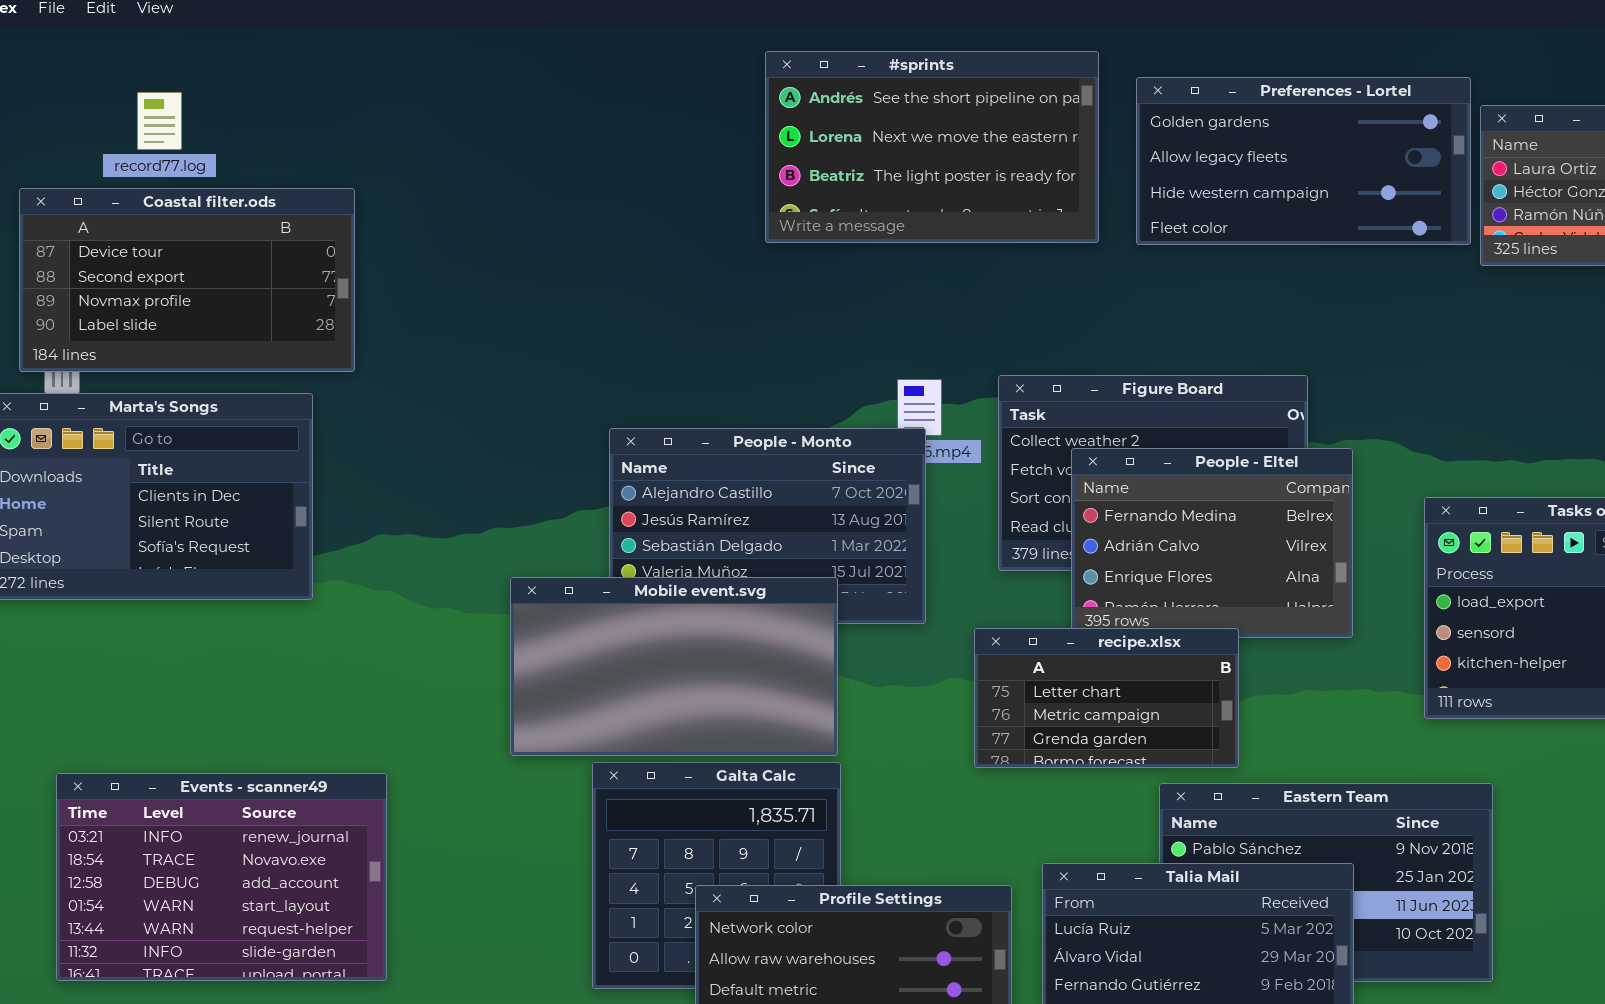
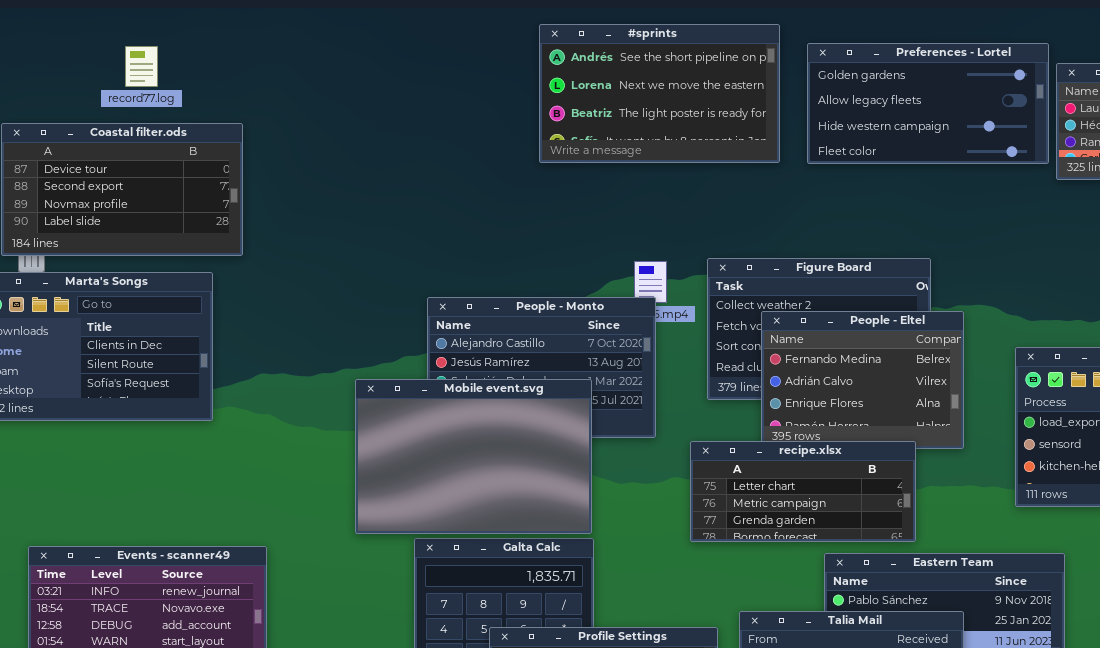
record77.log: [137,92,182,150] -> [125,46,158,87], moved
Mobile event.svg: [510,577,838,756] -> [355,379,592,534], resized
recipe.xlsx: [974,628,1239,768] -> [690,441,916,542], resized

